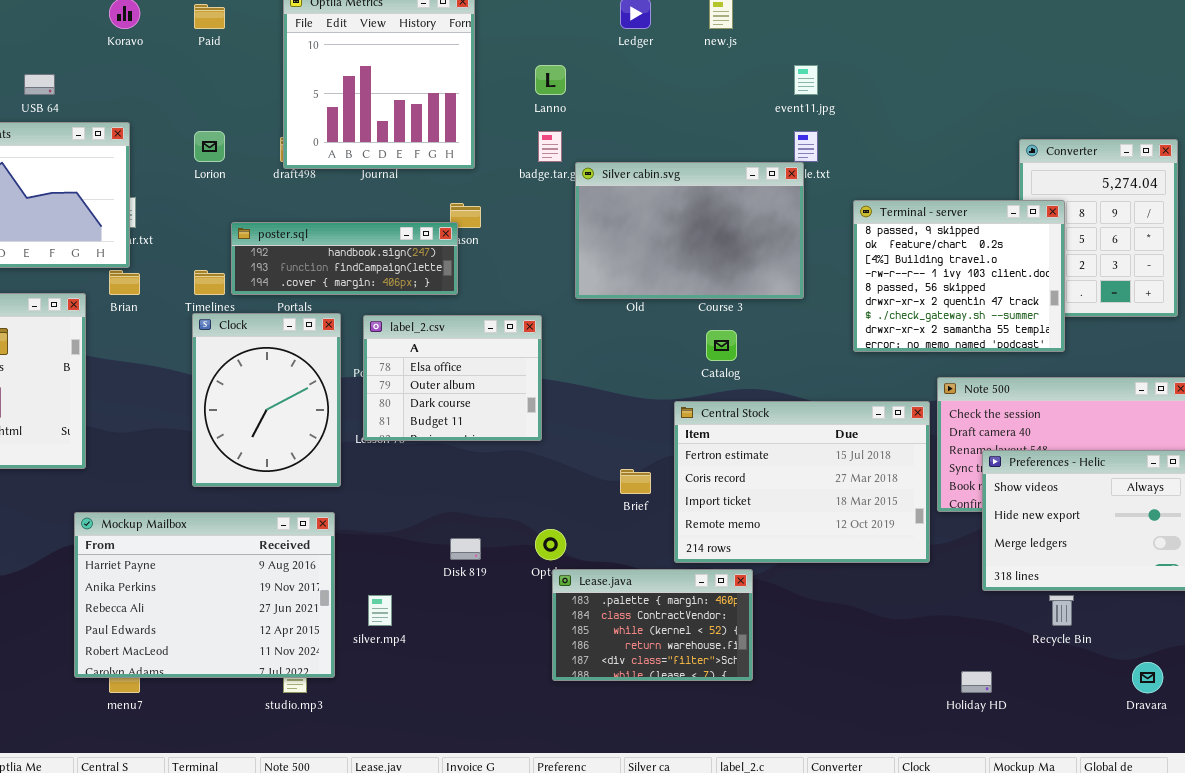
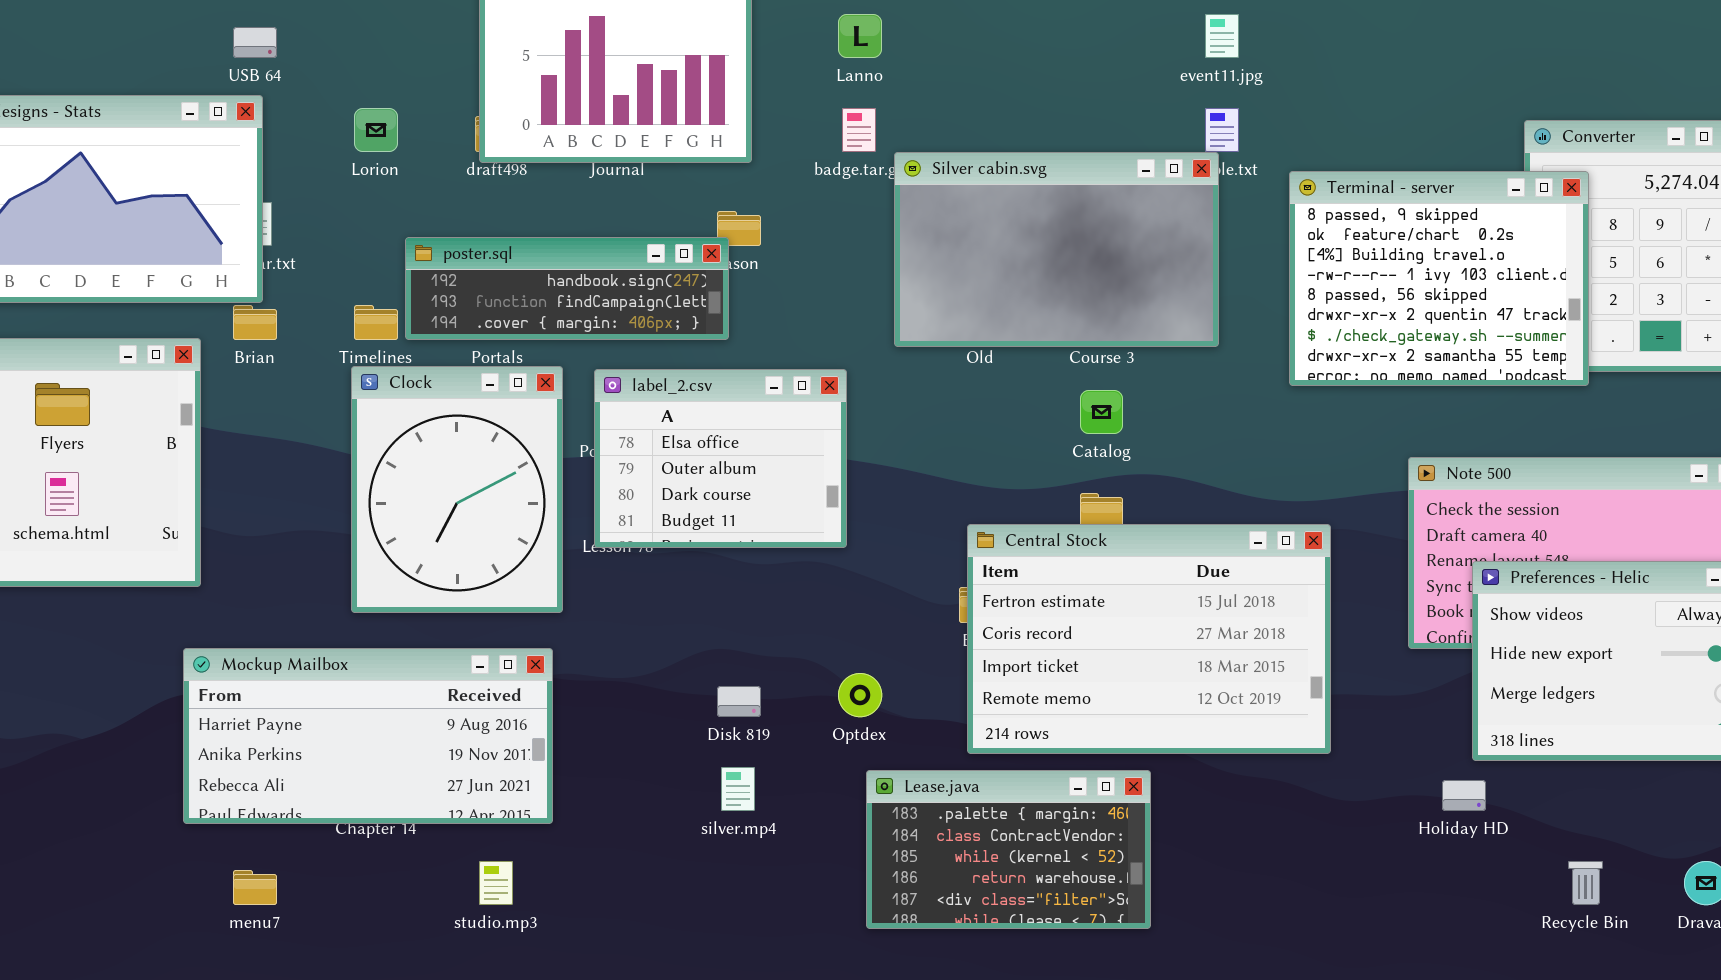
USB 64: [24,74,55,95] -> [233,27,277,58], moved
Terminal - server: [853,200,1065,352] -> [1289,171,1589,386], moved
Central Stock: [674,401,930,563] -> [967,524,1331,754], moved
Mockup Mailbox: [74,512,335,678] -> [183,648,553,824], resized
Lease.java: [552,569,753,681] -> [866,770,1151,929], moved
silver.mp4: [368,595,392,626] -> [721,767,755,811], moved
Recycle Bin: [1049,595,1074,626] -> [1568,861,1603,905], moved
Holiday HD: [961,671,992,693] -> [1442,780,1486,811], moved

